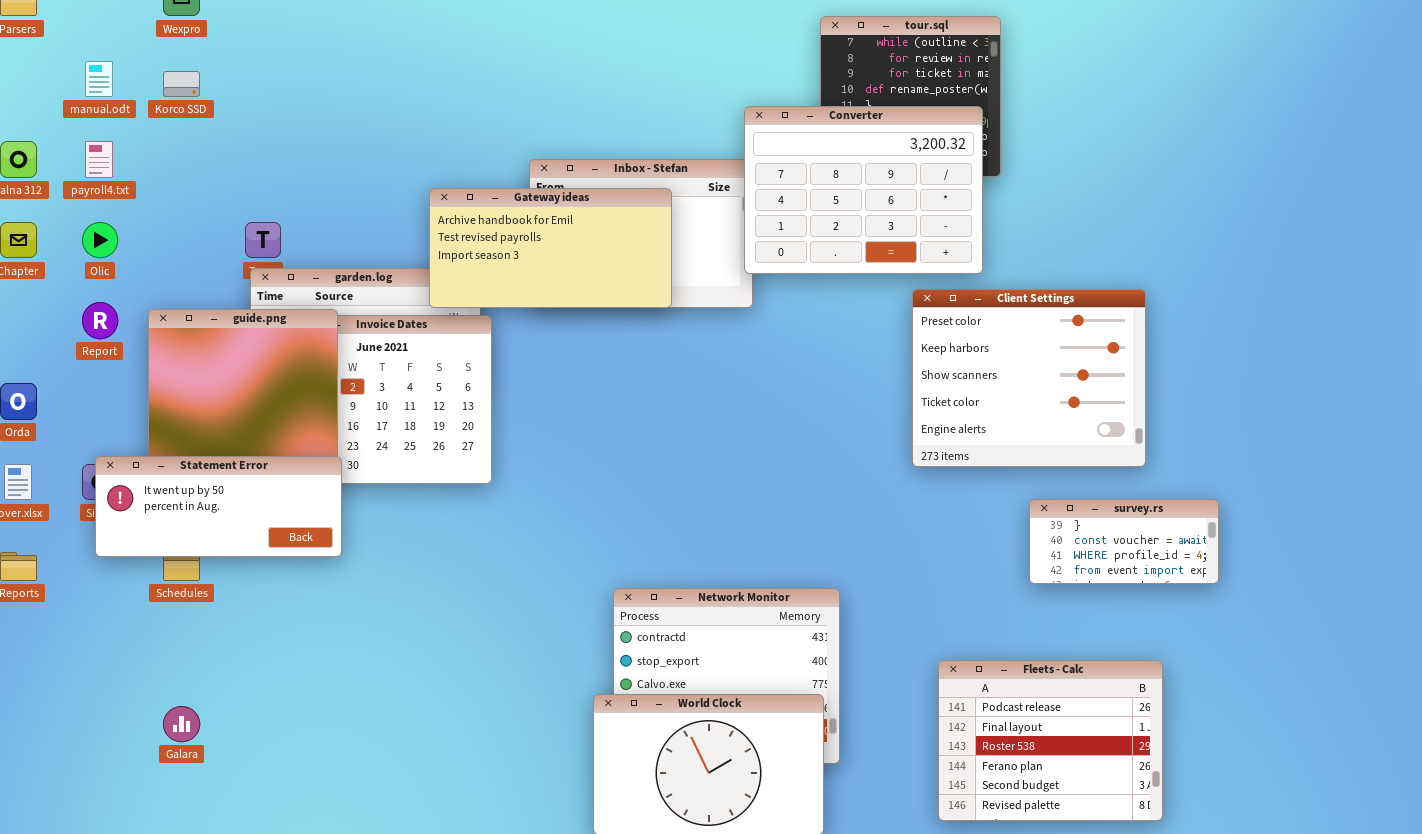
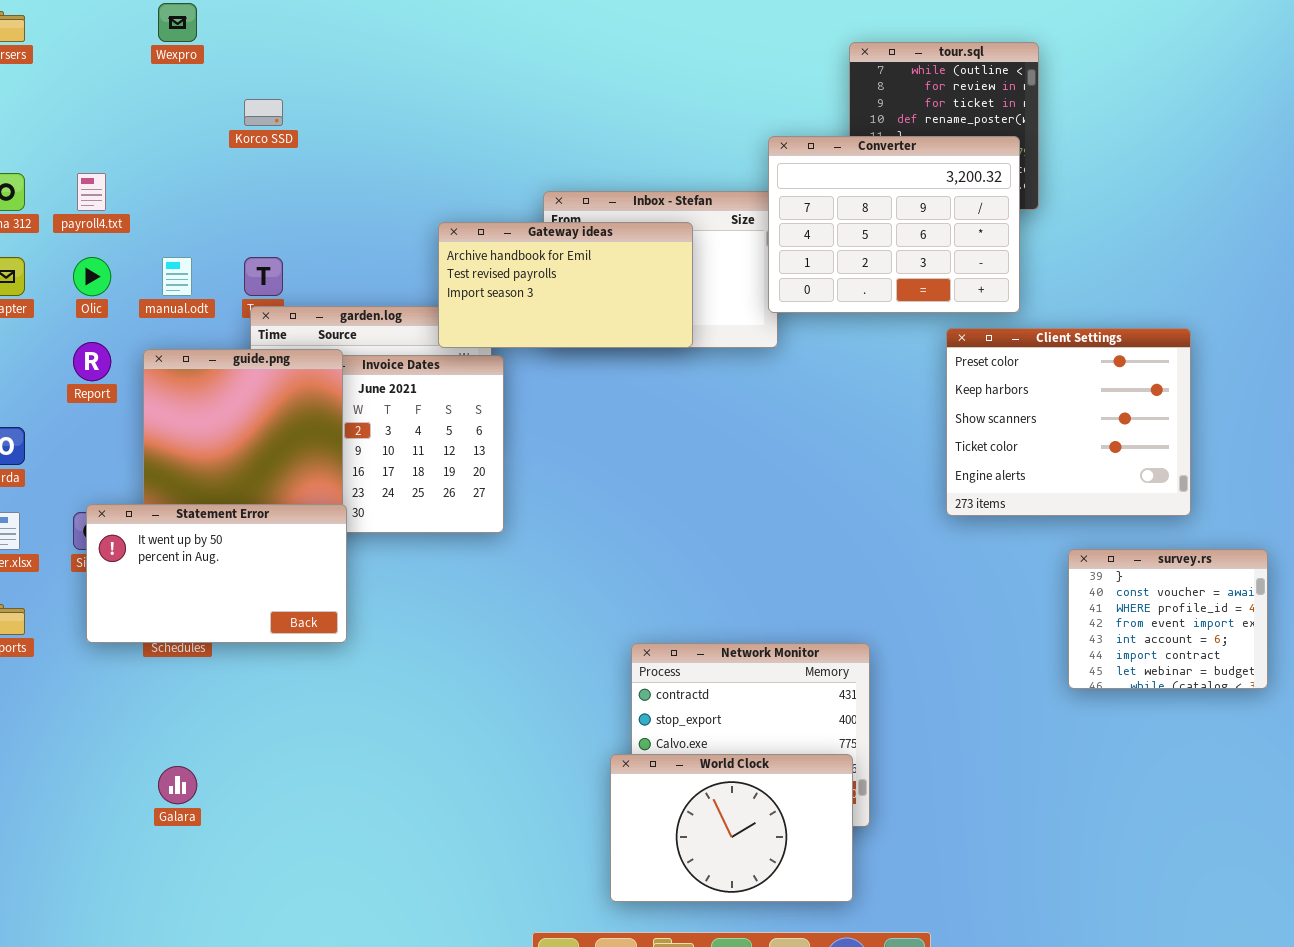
manual.odt: [85,61,113,97] -> [162,257,192,296], moved
Korco SSD: [163,71,200,97] -> [244,99,283,126], moved
Statement Error: [95,456,342,557] -> [86,504,347,643], resized
survey.rs: [1029,499,1219,584] -> [1068,549,1268,689], resized
Fleets - Calc: [938,660,1163,821] -> none, closed

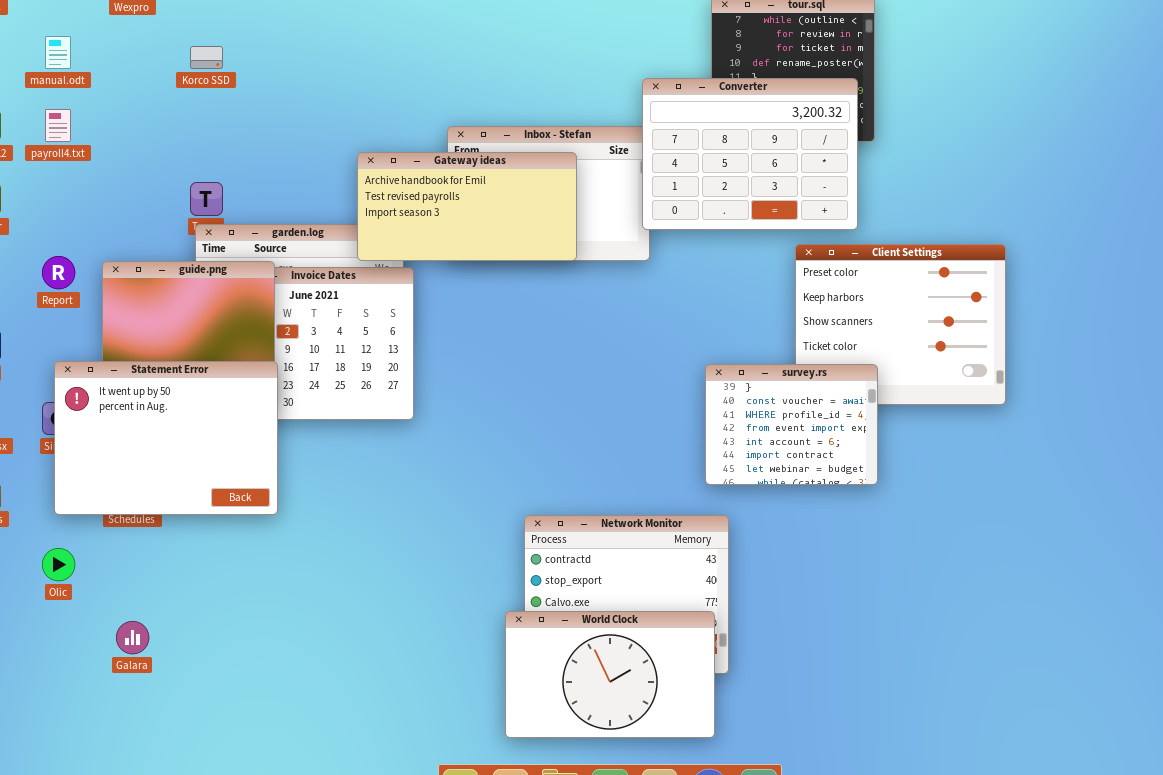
Olic: [73,257,111,296] -> [42,548,75,581], moved
manual.odt: [162,257,192,296] -> [45,36,71,69], moved
Statement Error: [86,504,347,643] -> [54,361,278,515], resized
survey.rs: [1068,549,1268,689] -> [705,364,878,485], moved

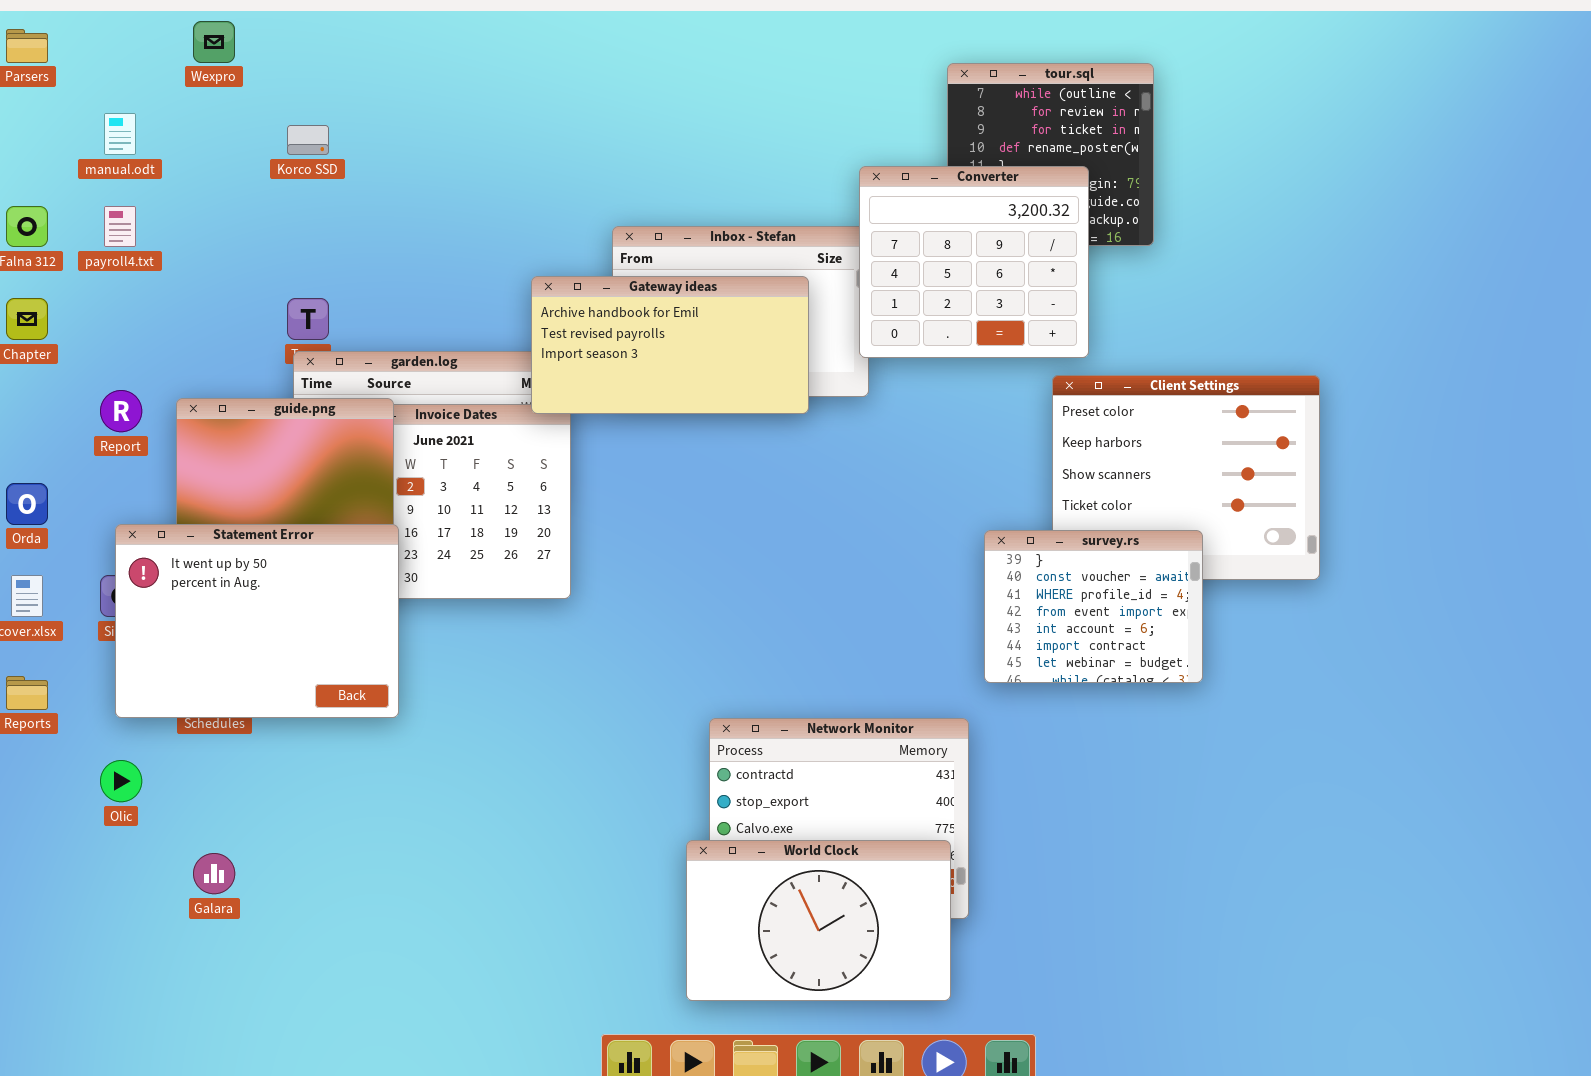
Converter: [642,78,858,230] -> [859,166,1089,358], resized
Gateway ideas: [357,152,577,261] -> [531,276,809,414], moved
survey.rs: [705,364,878,485] -> [984,530,1203,683], moved

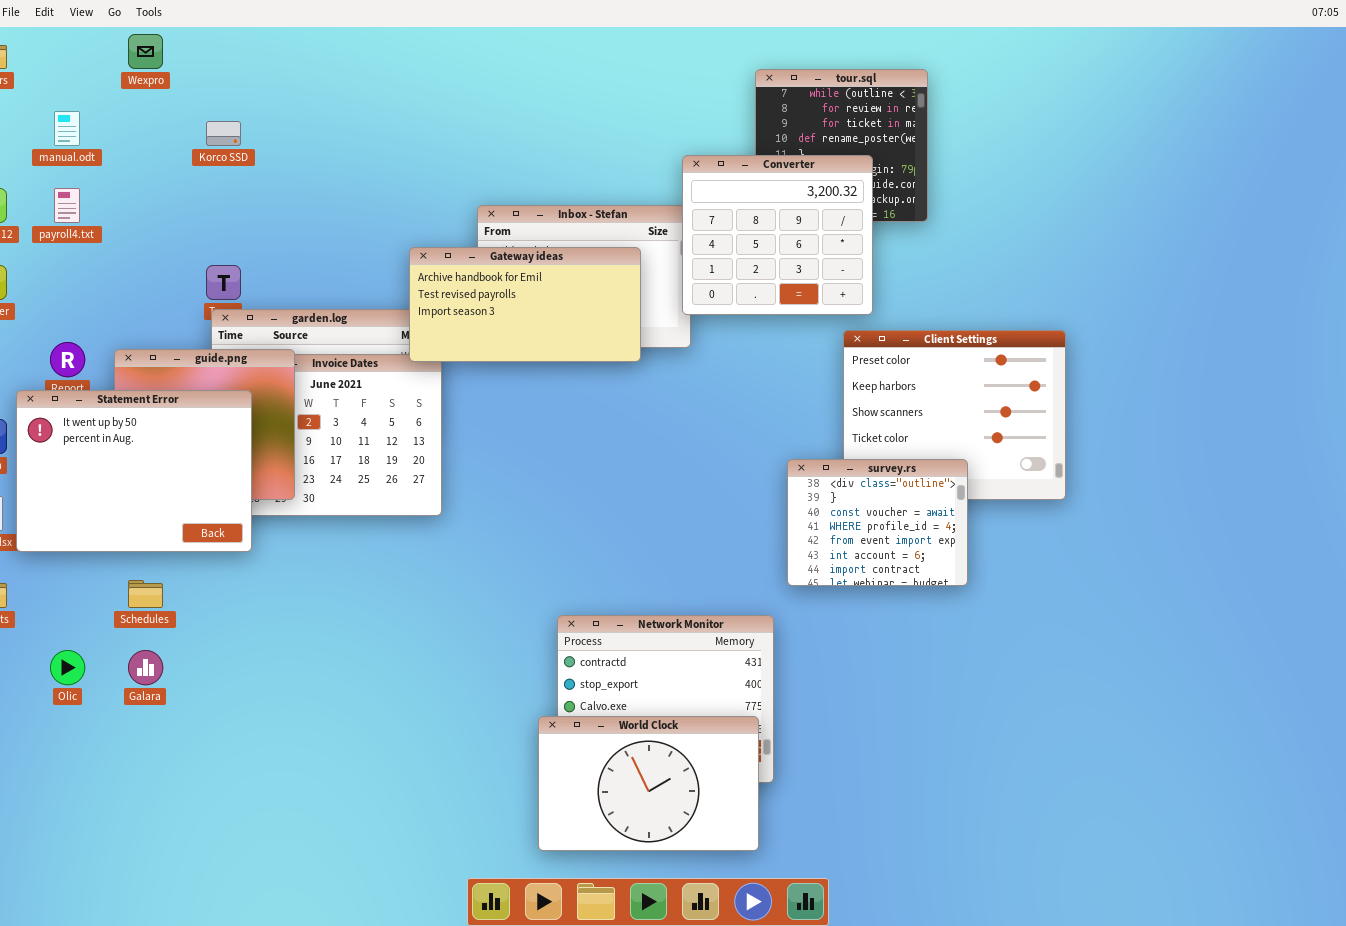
Statement Error: [115,524,399,718] -> [16,390,252,552], moved
survey.rs: [984,530,1203,683] -> [787,459,968,586], scrolled up 1 row
Galara: [193,853,235,894] -> [128,650,163,685], moved

